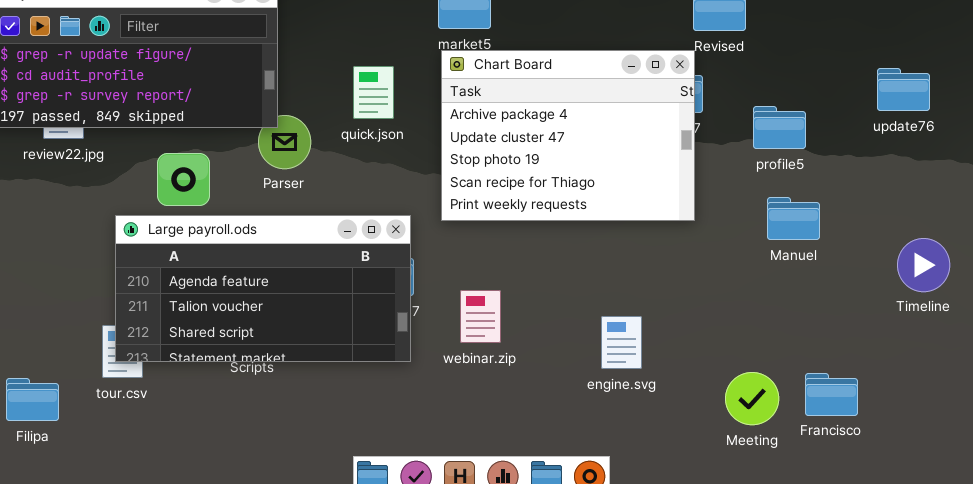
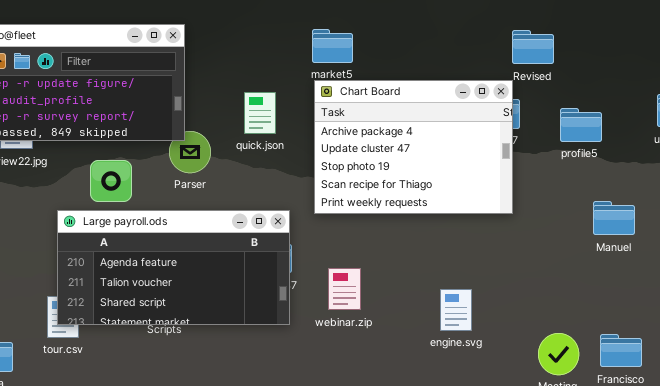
profile5: [753,106,806,149] -> [560,108,602,142], moved
Manuel: [767,197,820,240] -> [593,201,635,235], moved

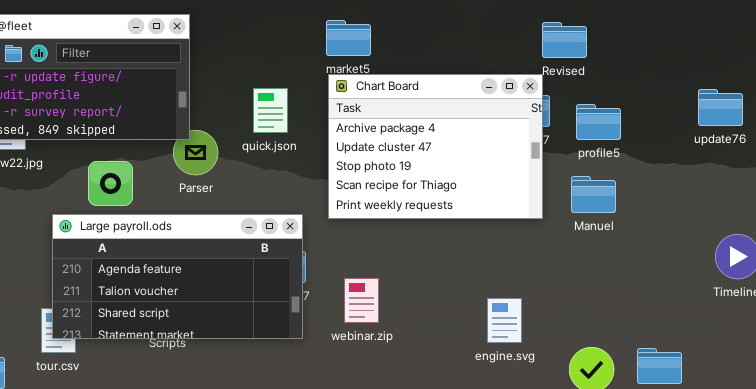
profile5: [560,108,602,142] -> [576,104,621,140], moved
Manuel: [593,201,635,235] -> [571,176,616,213], moved
engine.svg: [440,289,472,331] -> [487,298,522,343], moved

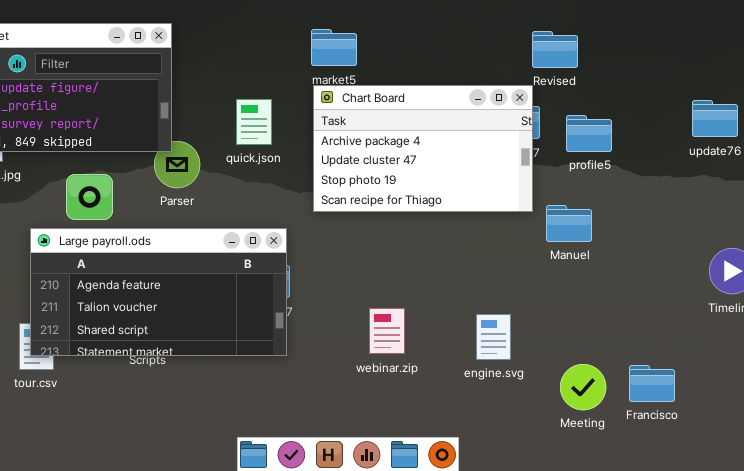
Chart Board: [328,74,543,219] -> [313,85,533,212], resized
Manuel: [571,176,616,213] -> [546,205,592,242], moved
webinar.zip: [344,278,379,323] -> [369,308,405,354], moved

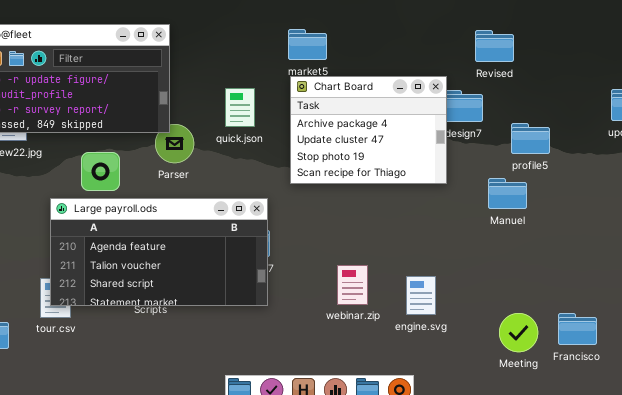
Chart Board: [313,85,533,212] -> [290,76,447,184], resized
profile5: [566,115,612,152] -> [511,123,550,154], moved
engine.svg: [476,314,511,360] -> [406,276,436,315], moved

